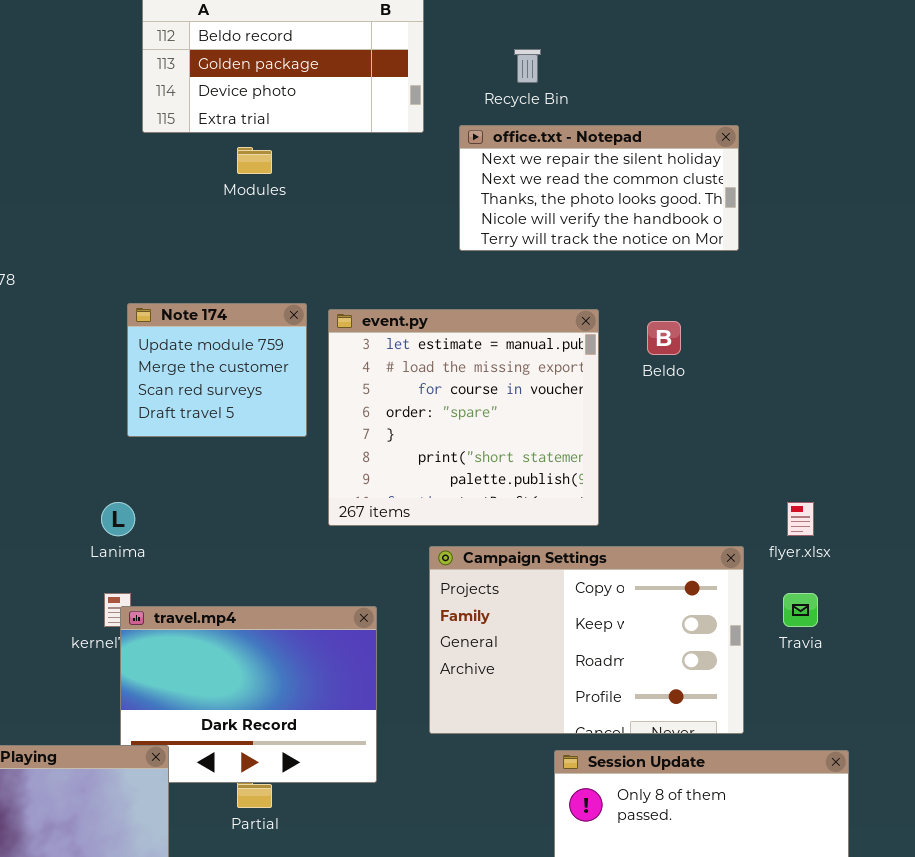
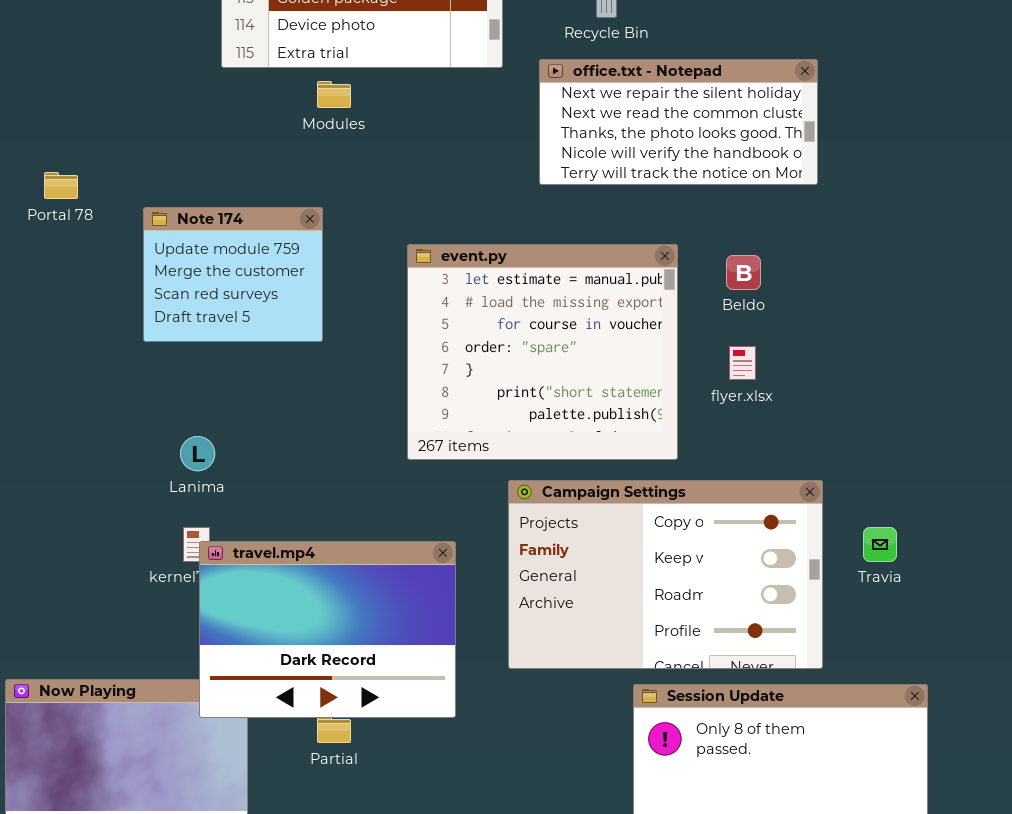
Note 174: [127,303,307,437] -> [143,207,323,342], moved
flyer.xlsx: [787,502,814,536] -> [729,346,756,380], moved
travel.mp4: [120,606,377,783] -> [199,541,456,718], raised

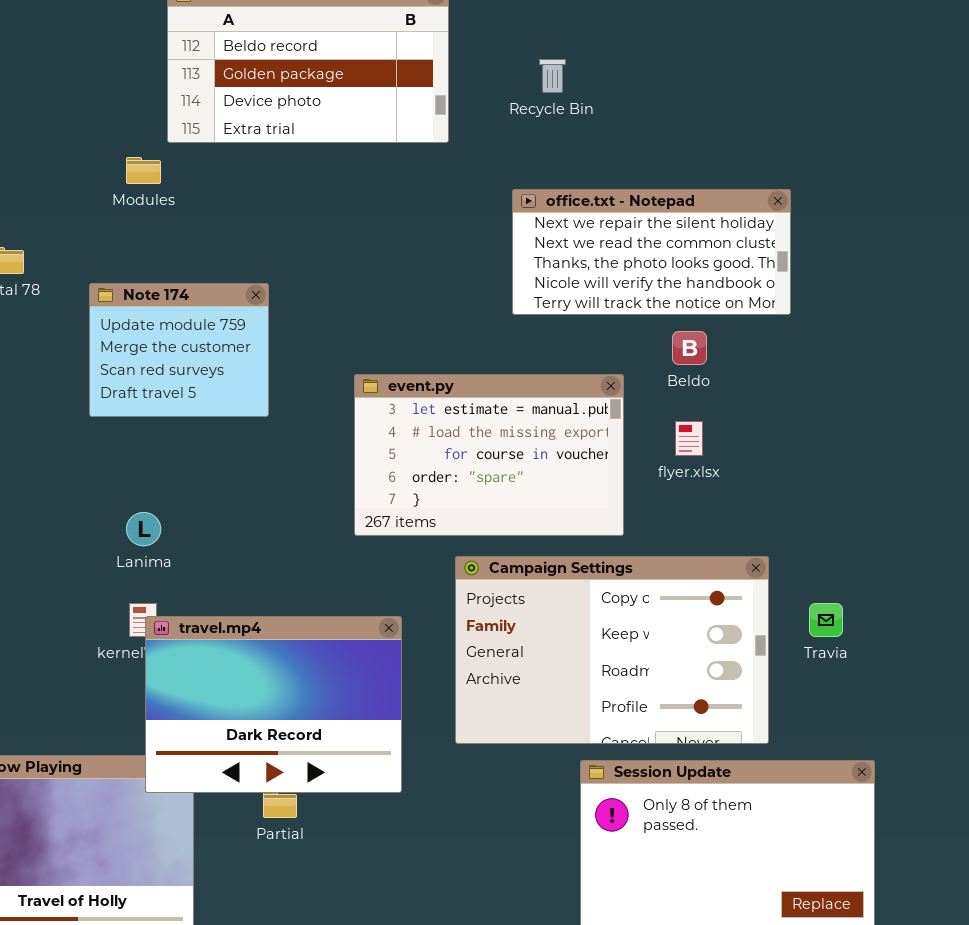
office.txt - Notepad: [539,59,818,185] -> [512,189,791,315], moved
Modules: [317,81,351,108] -> [126,157,161,184], moved
event.py: [407,244,678,460] -> [354,374,624,536], resized

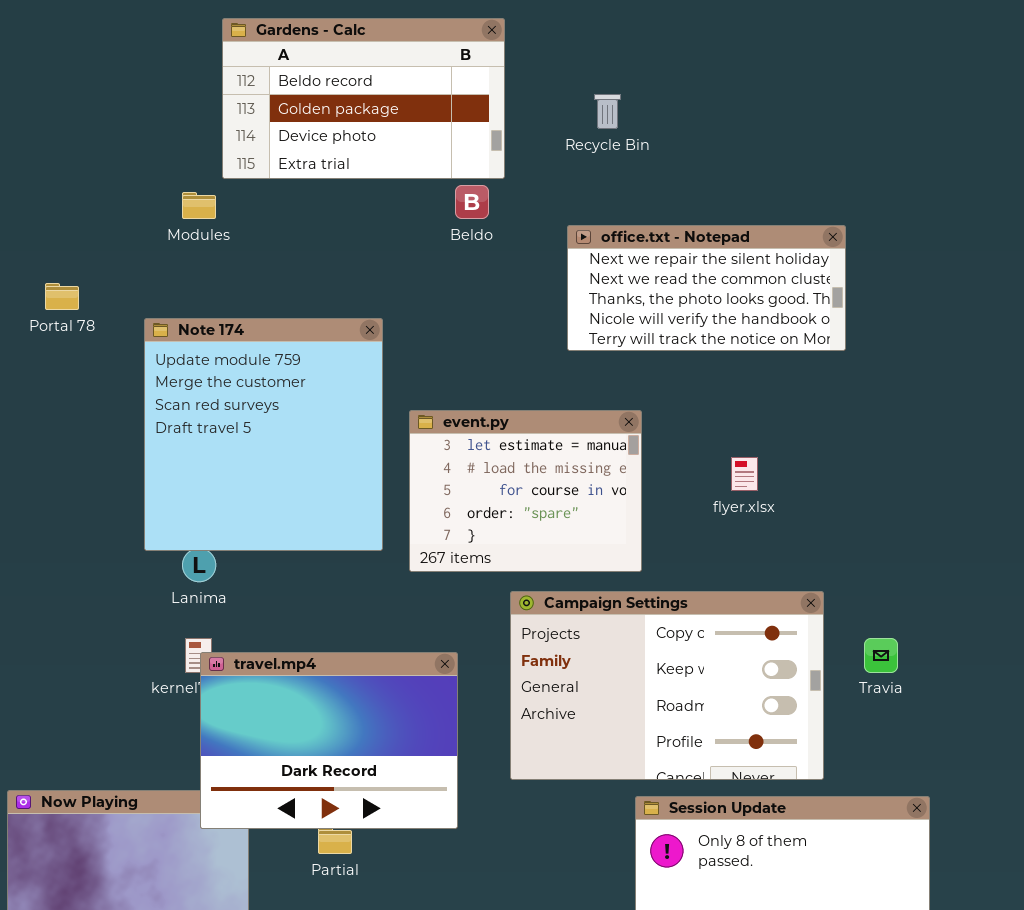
Note 174: [89,283,269,417] -> [144,318,383,551], resized
Beldo: [672,331,707,365] -> [455,185,489,219], moved
event.py: [354,374,624,536] -> [409,410,642,572], resized

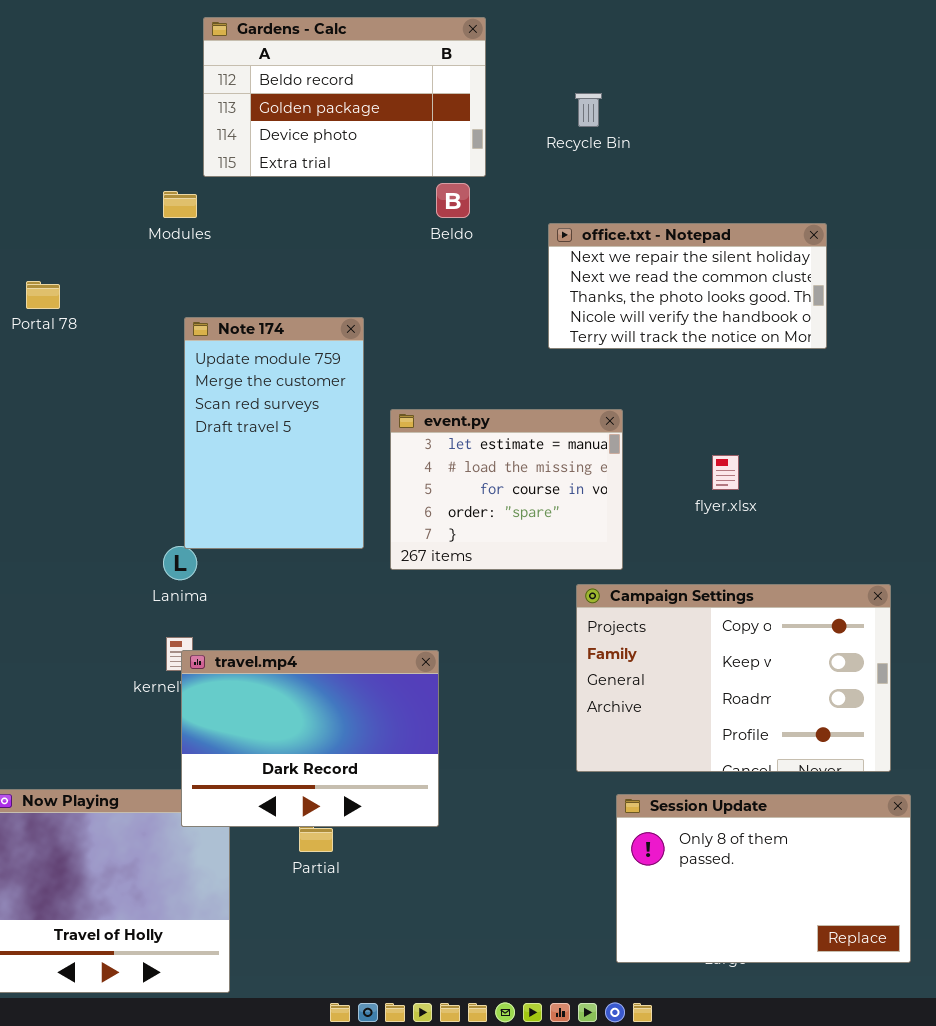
Note 174: [144,318,383,551] -> [184,317,364,549], resized
Campaign Settings: [510,591,824,780] -> [576,584,891,772], moved

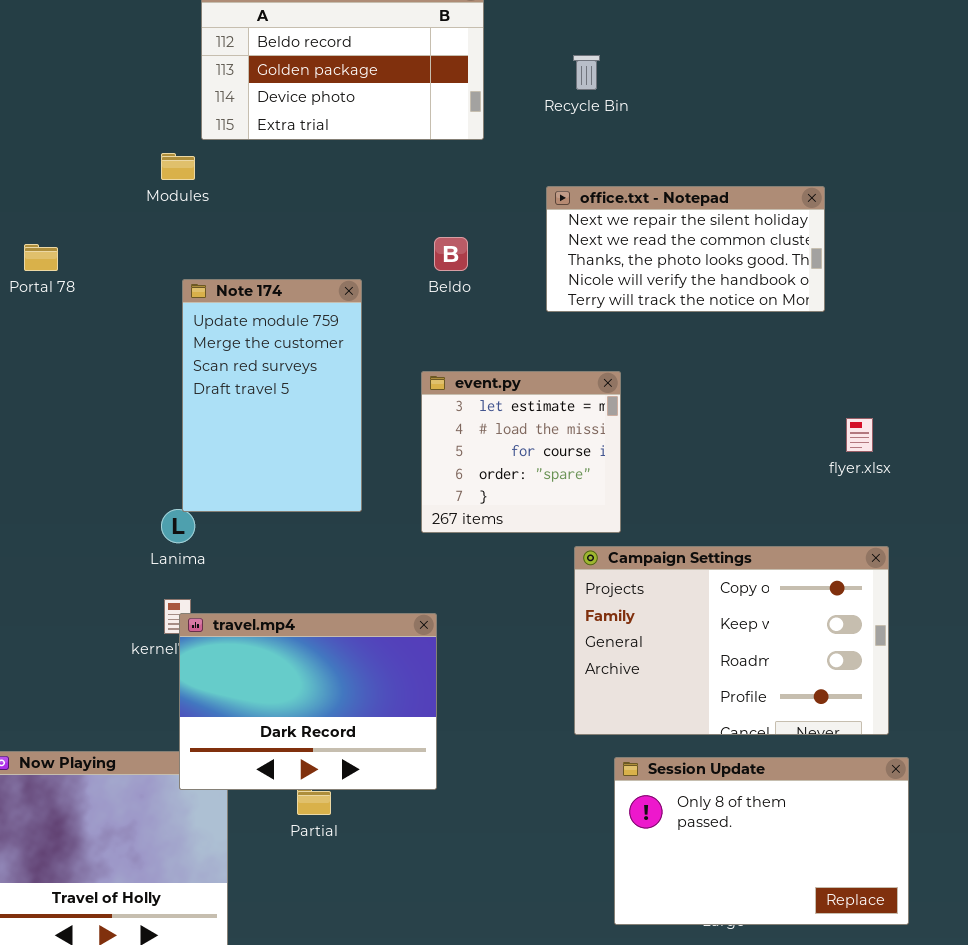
Beldo: [436,183,470,218] -> [434,237,468,271], moved
event.py: [390,409,623,570] -> [421,371,621,533], resized
flyer.xlsx: [712,455,739,490] -> [846,418,873,452], moved

